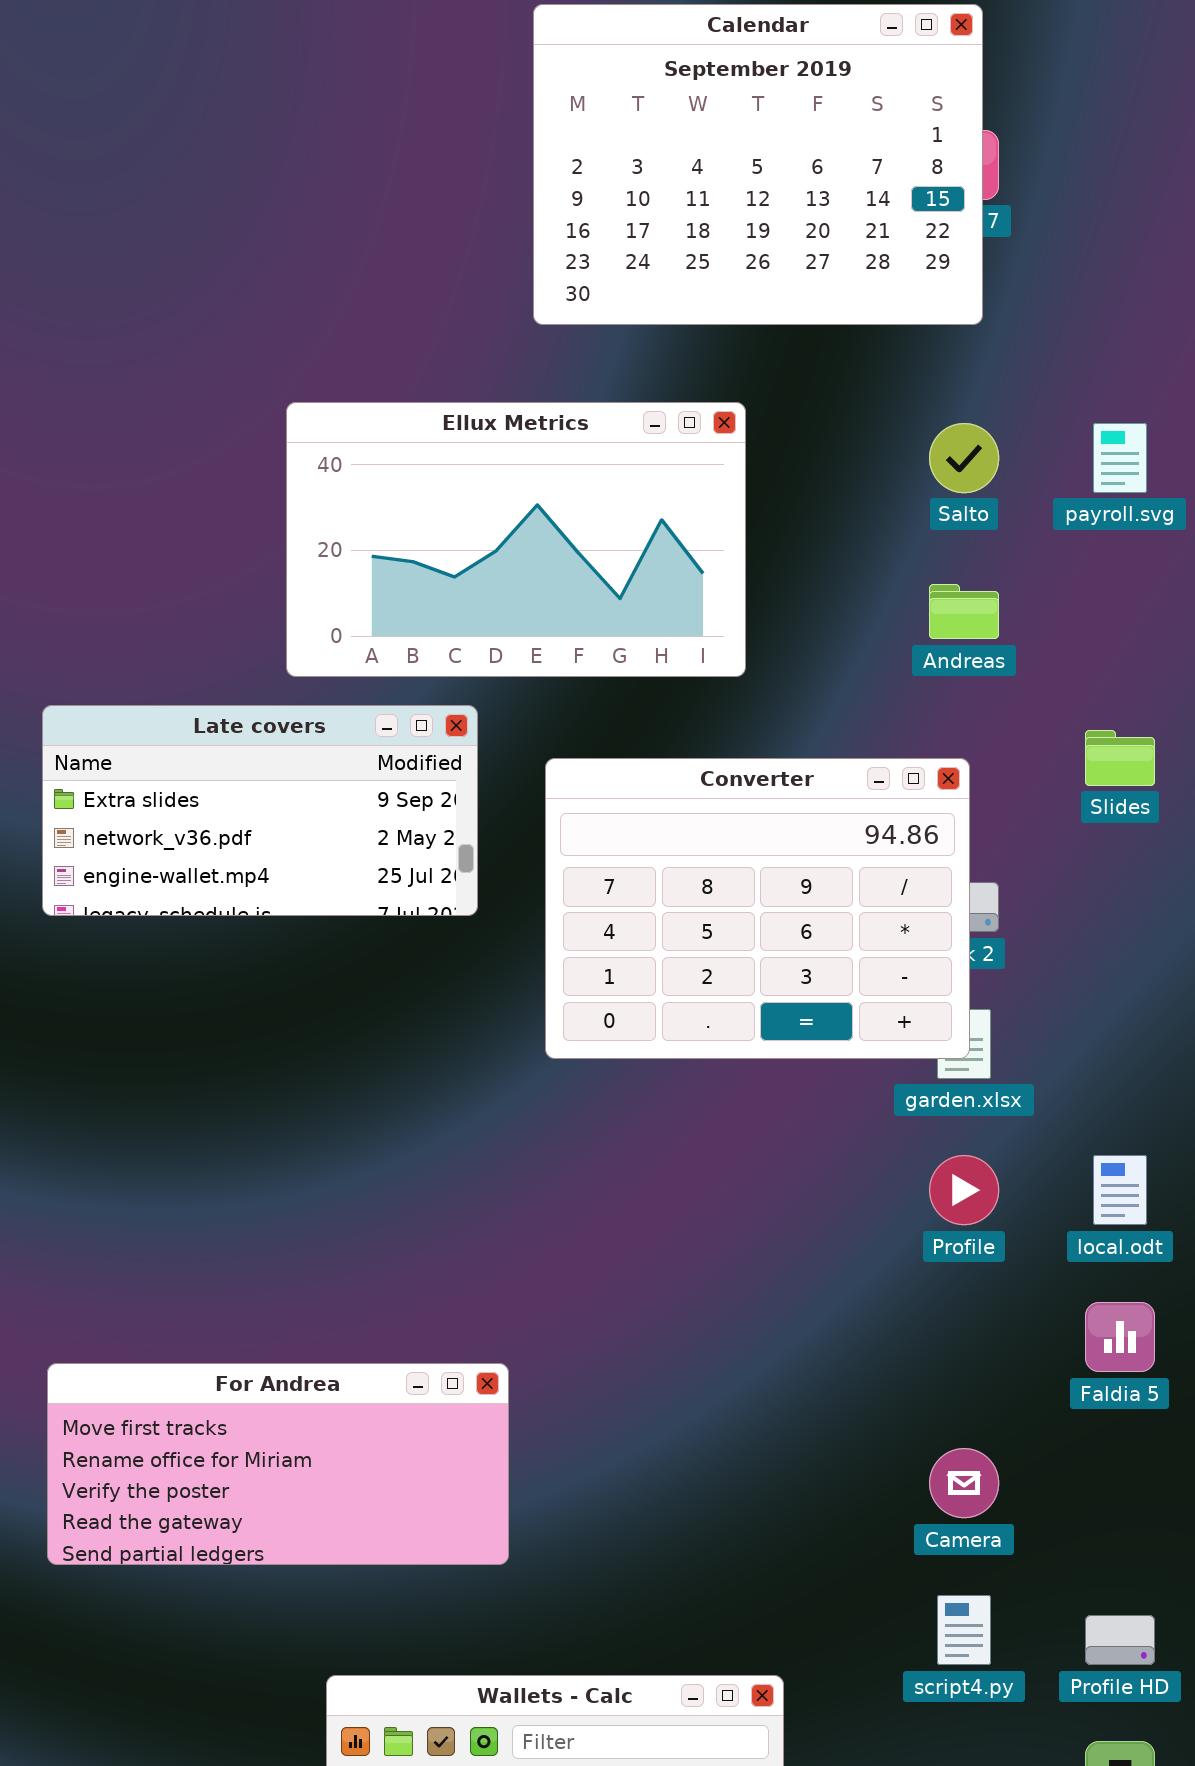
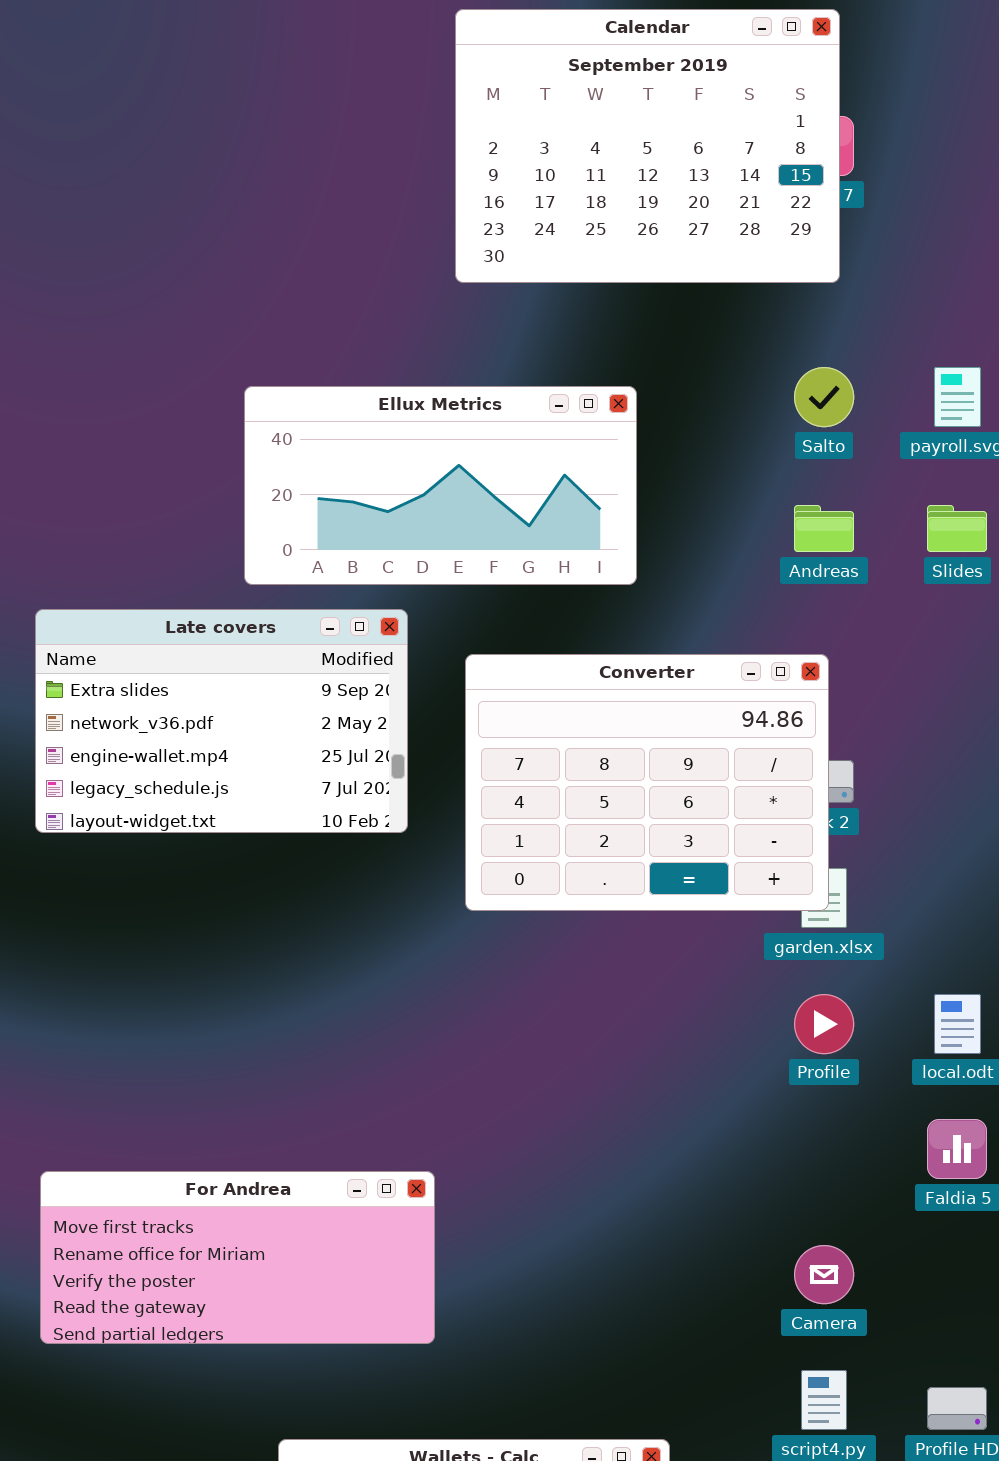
Ellux Metrics: [286,402,746,677] -> [244,386,637,585], resized
Late covers: [42,705,478,916] -> [35,609,408,833], resized
Slides: [1085,730,1155,786] -> [927,505,987,552], moved

